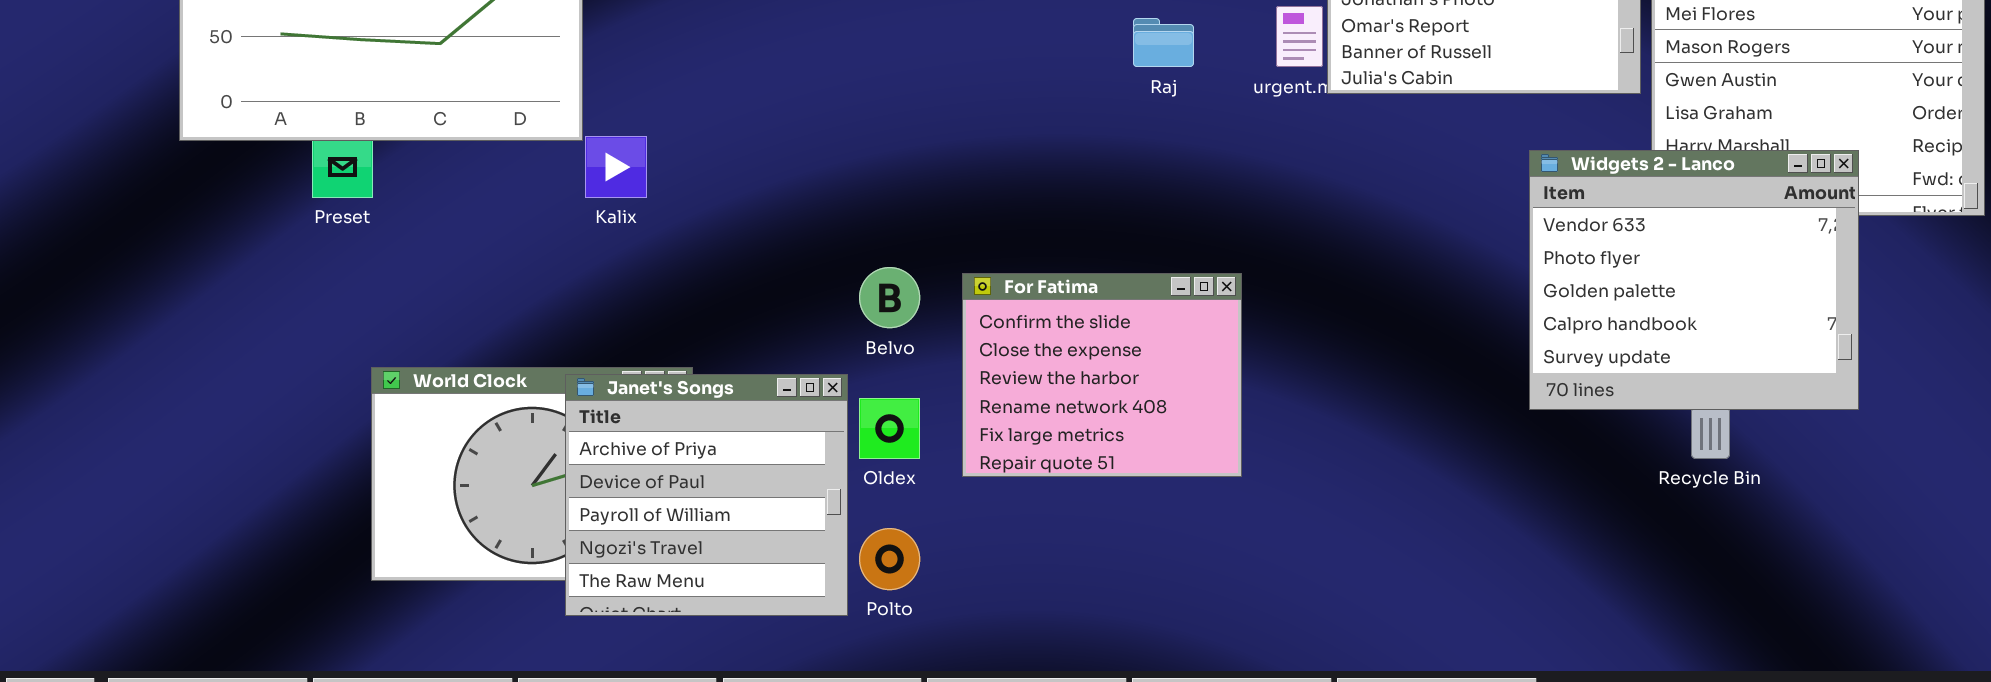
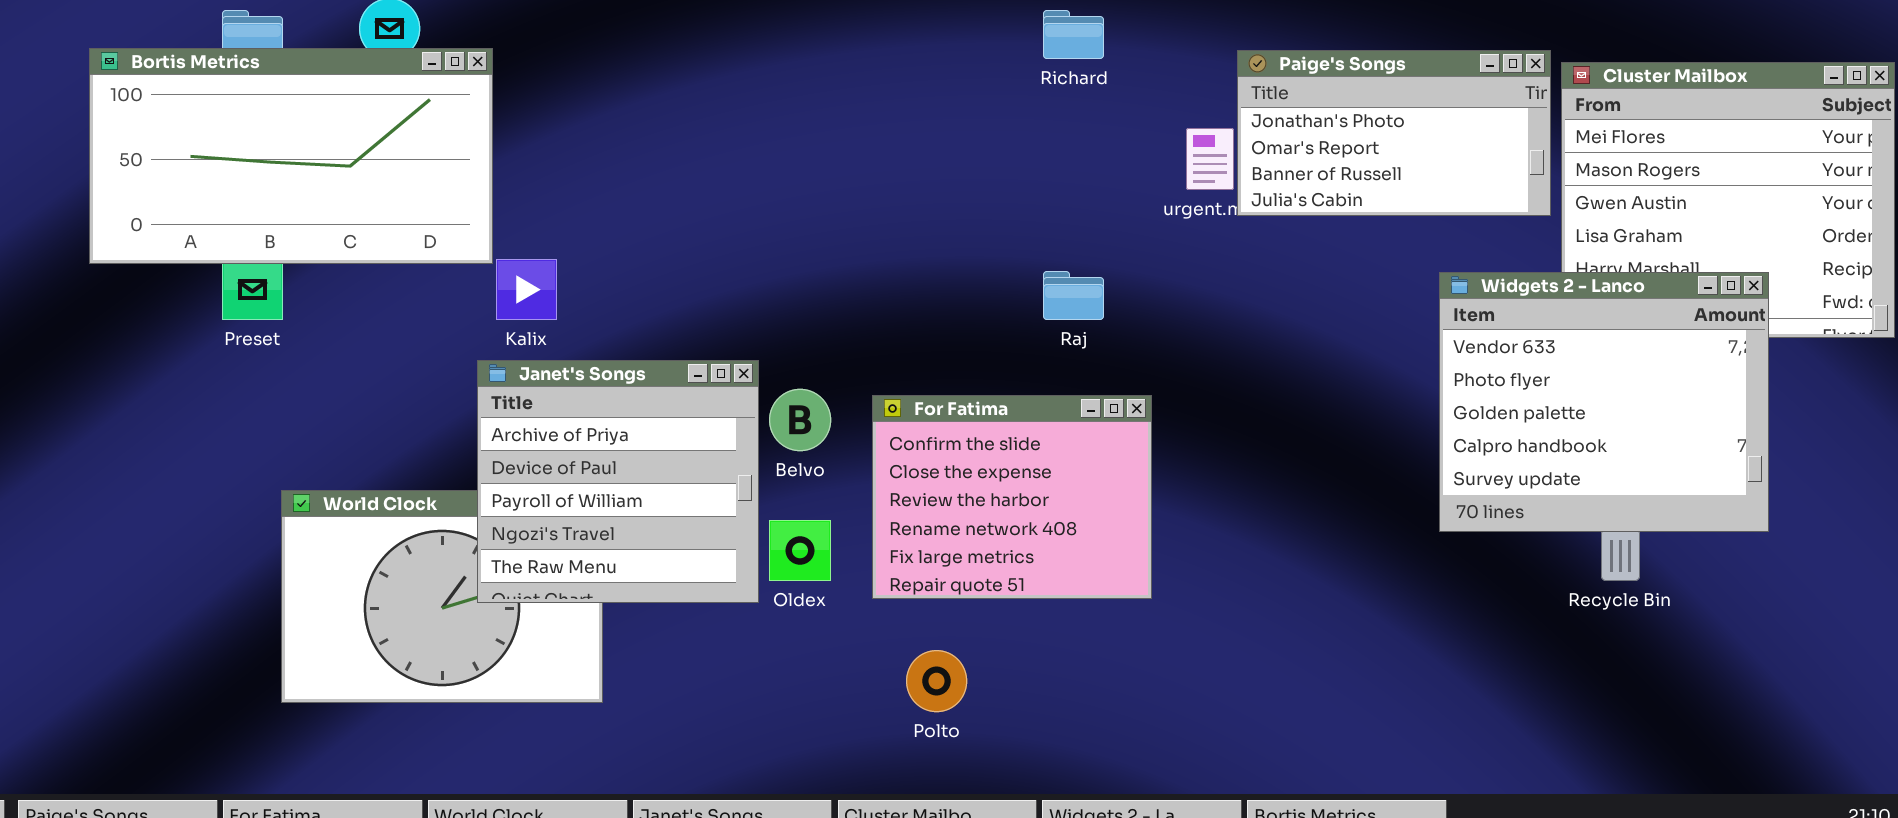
Raj: [1133,18,1194,67] -> [1043,271,1104,320], moved
Janet's Songs: [565,374,848,616] -> [477,360,759,603], moved
Polto: [859,528,920,590] -> [906,650,967,712], moved

